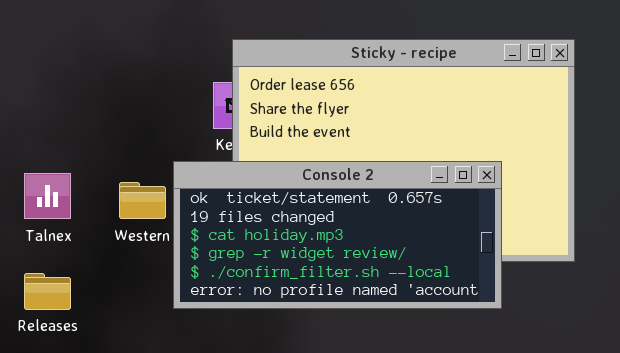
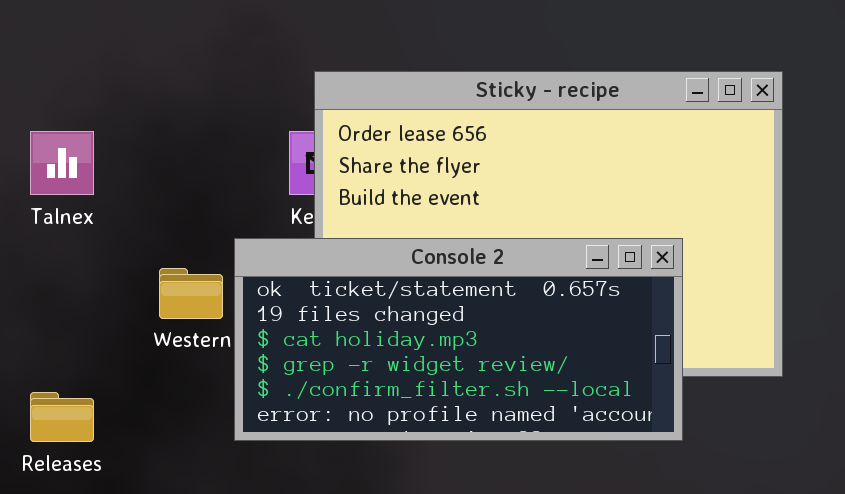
Talnex: [24,173,71,219] -> [30,131,94,195], moved

